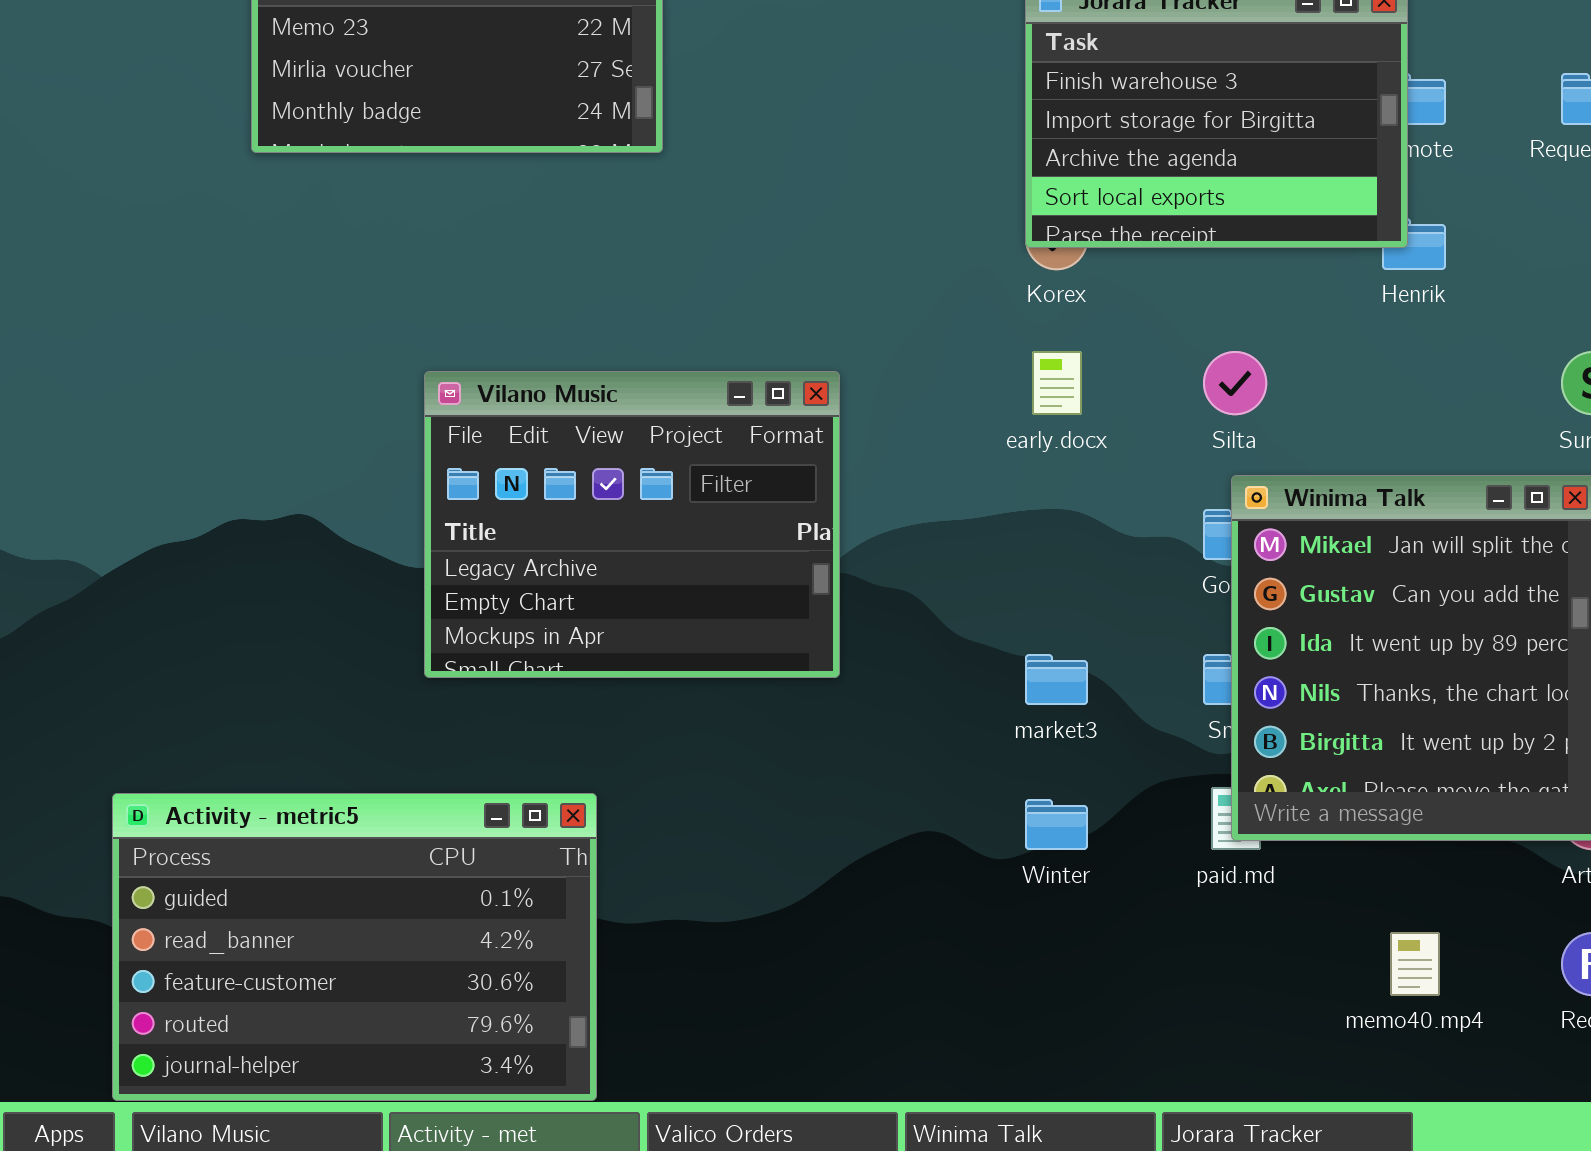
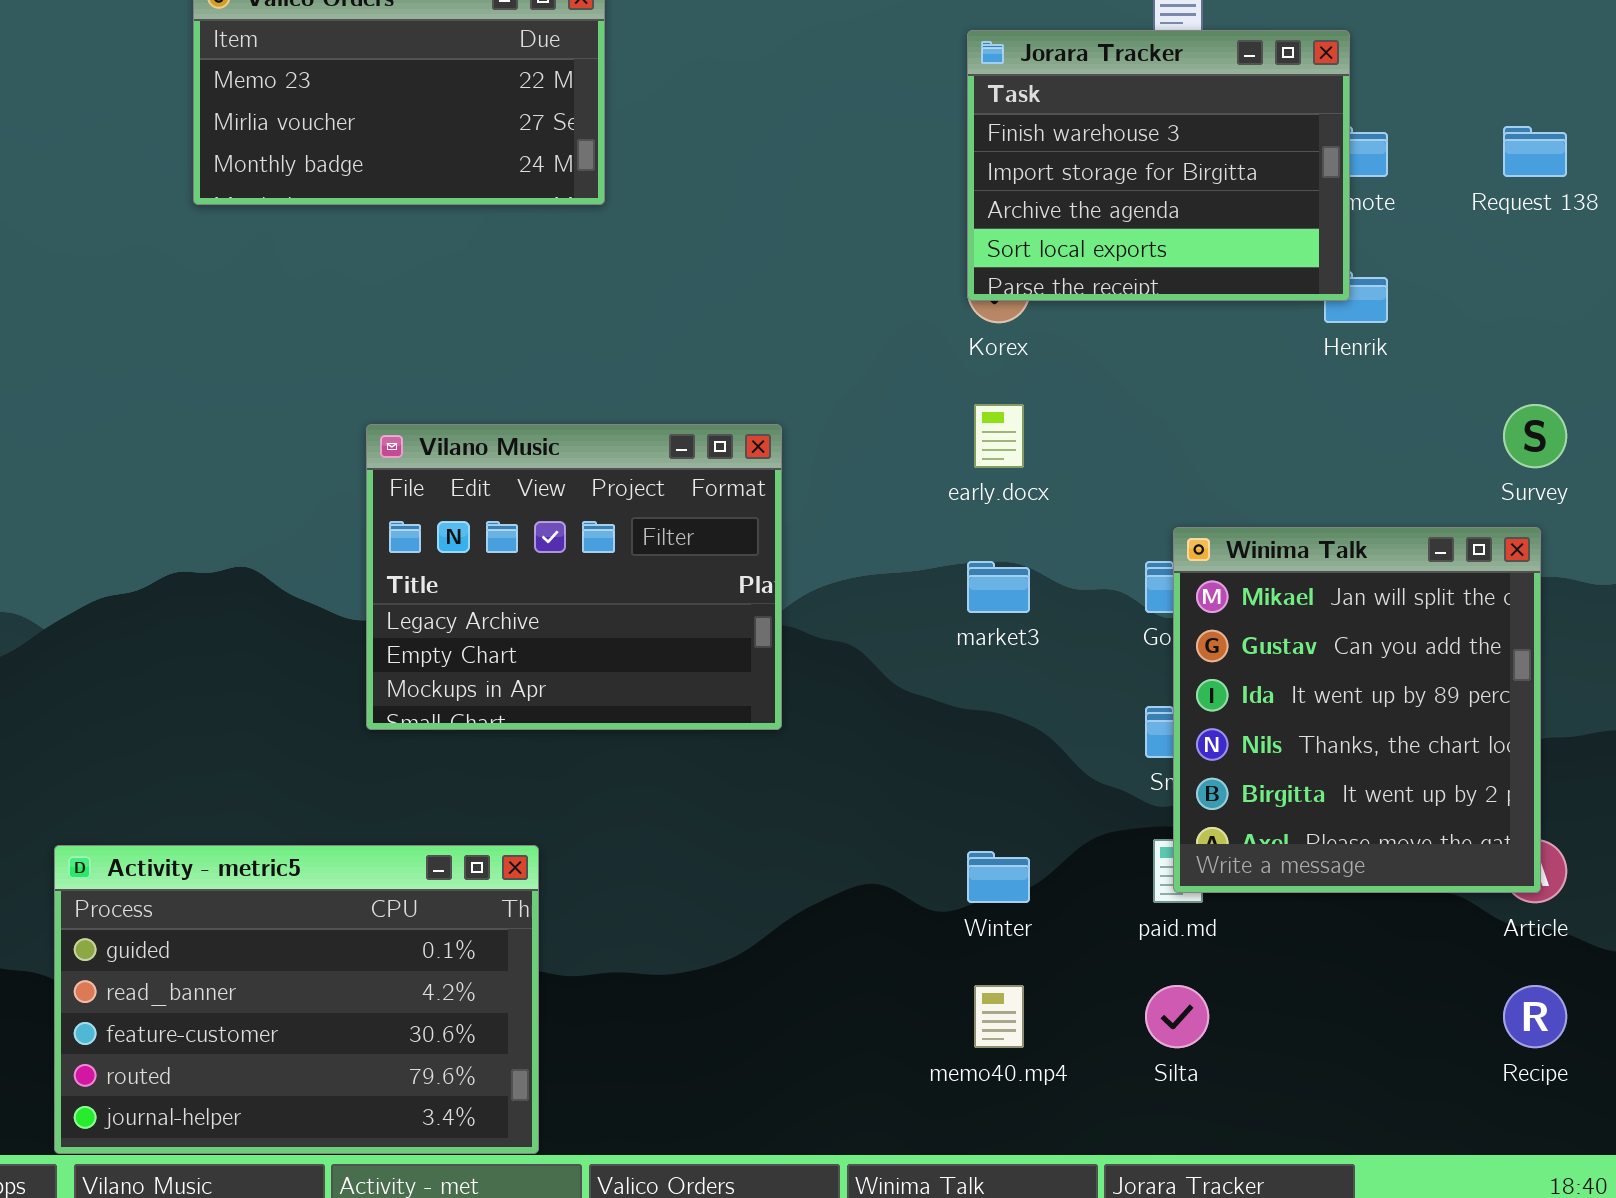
Silta: [1203,351,1267,415] -> [1145,985,1209,1048], moved
market3: [1025,654,1088,705] -> [967,561,1030,613], moved
memo40.mp4: [1390,932,1440,996] -> [974,985,1024,1048], moved

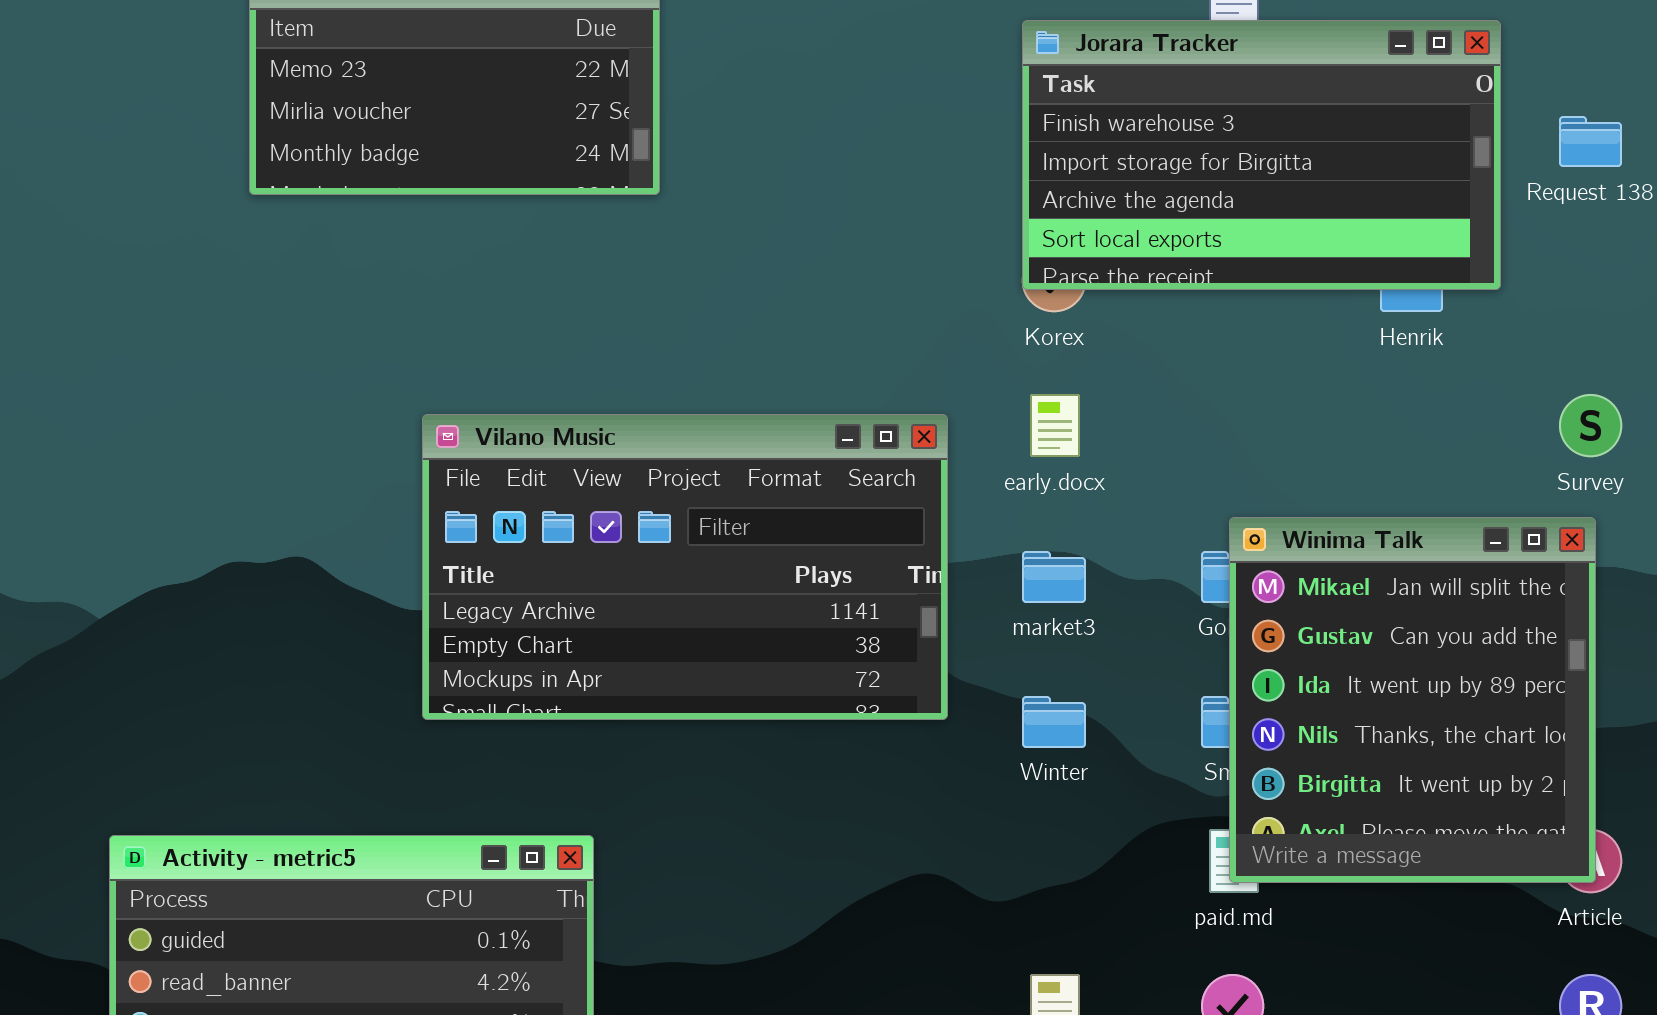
Jorara Tracker: [967,30,1350,301] -> [1022,20,1501,290], resized
Vilano Music: [366,424,782,730] -> [422,414,948,720], resized
Winter: [967,851,1030,903] -> [1022,696,1086,748], moved

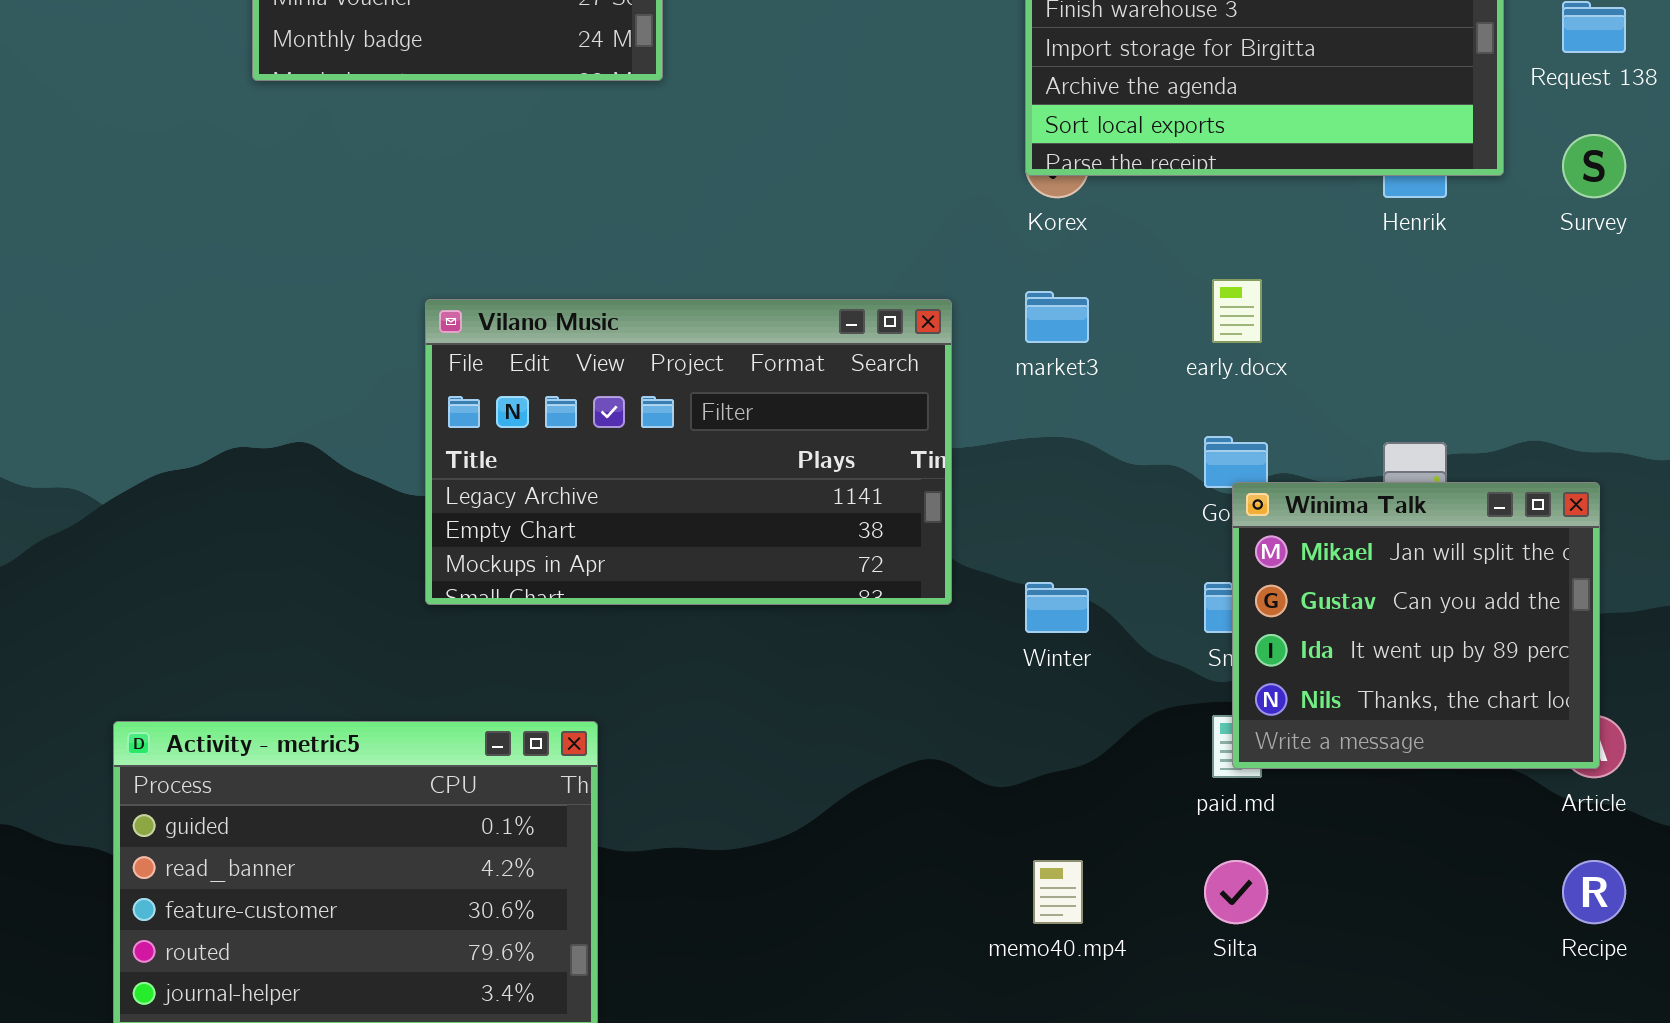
early.docx: [1030,394,1080,457] -> [1212,279,1262,343], moved
Survey: [1559,394,1622,457] -> [1562,134,1626,198], moved
Winima Talk: [1229,517,1596,883] -> [1232,482,1600,769], resized
market3: [1022,551,1086,603] -> [1025,291,1089,343], moved

